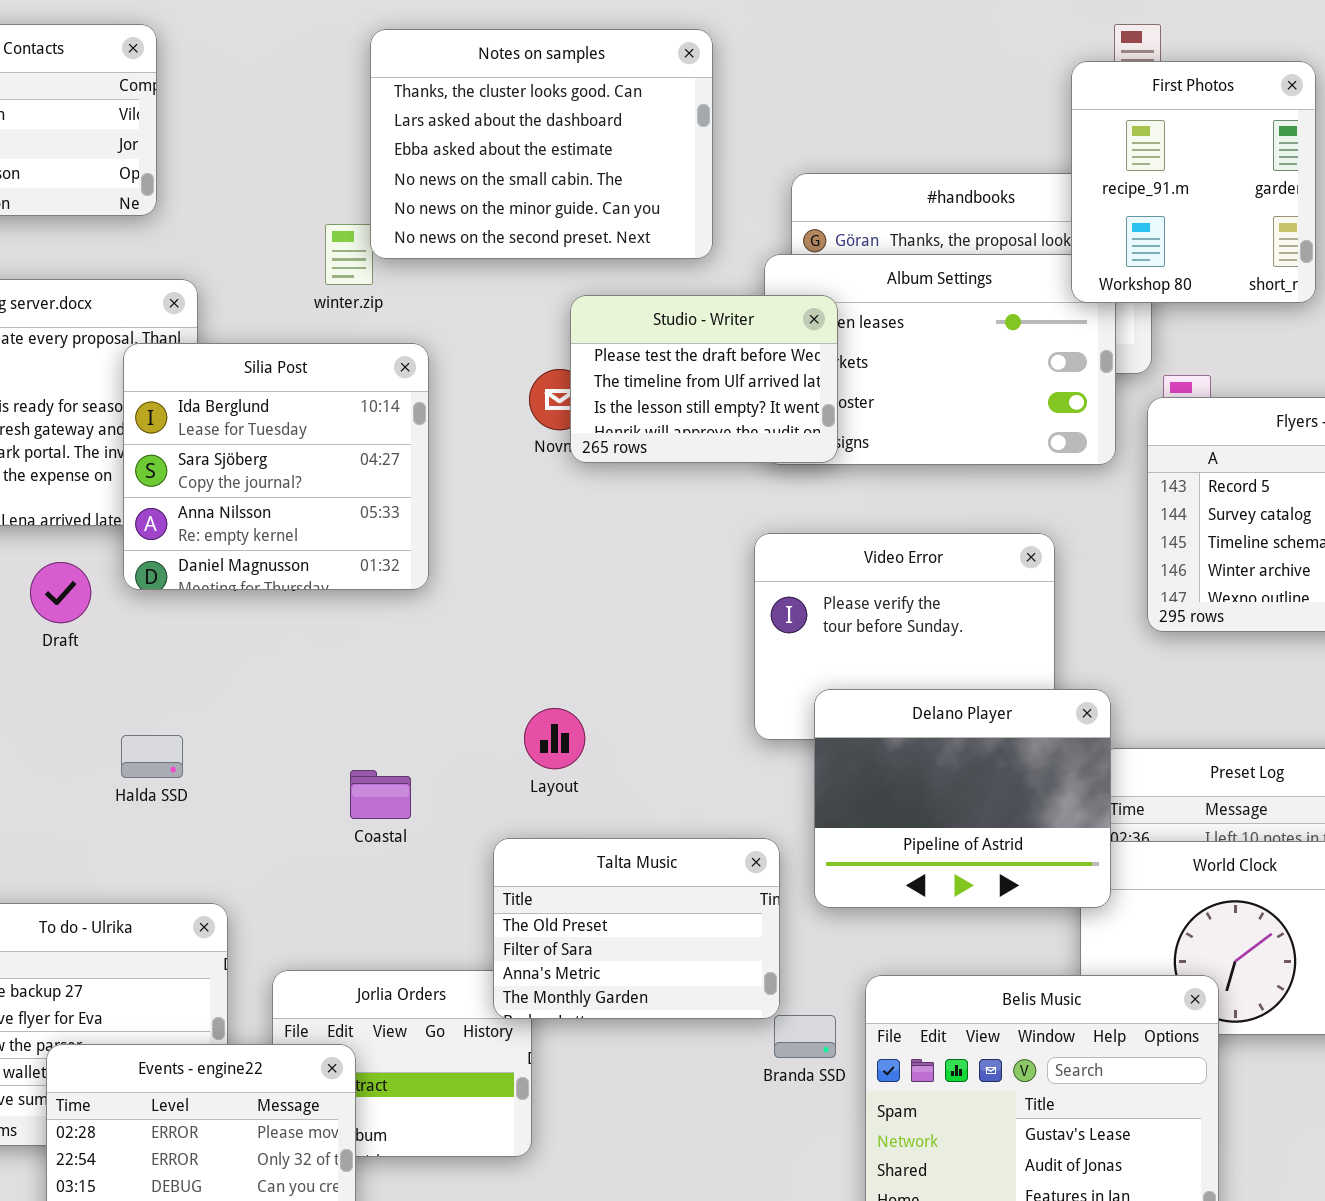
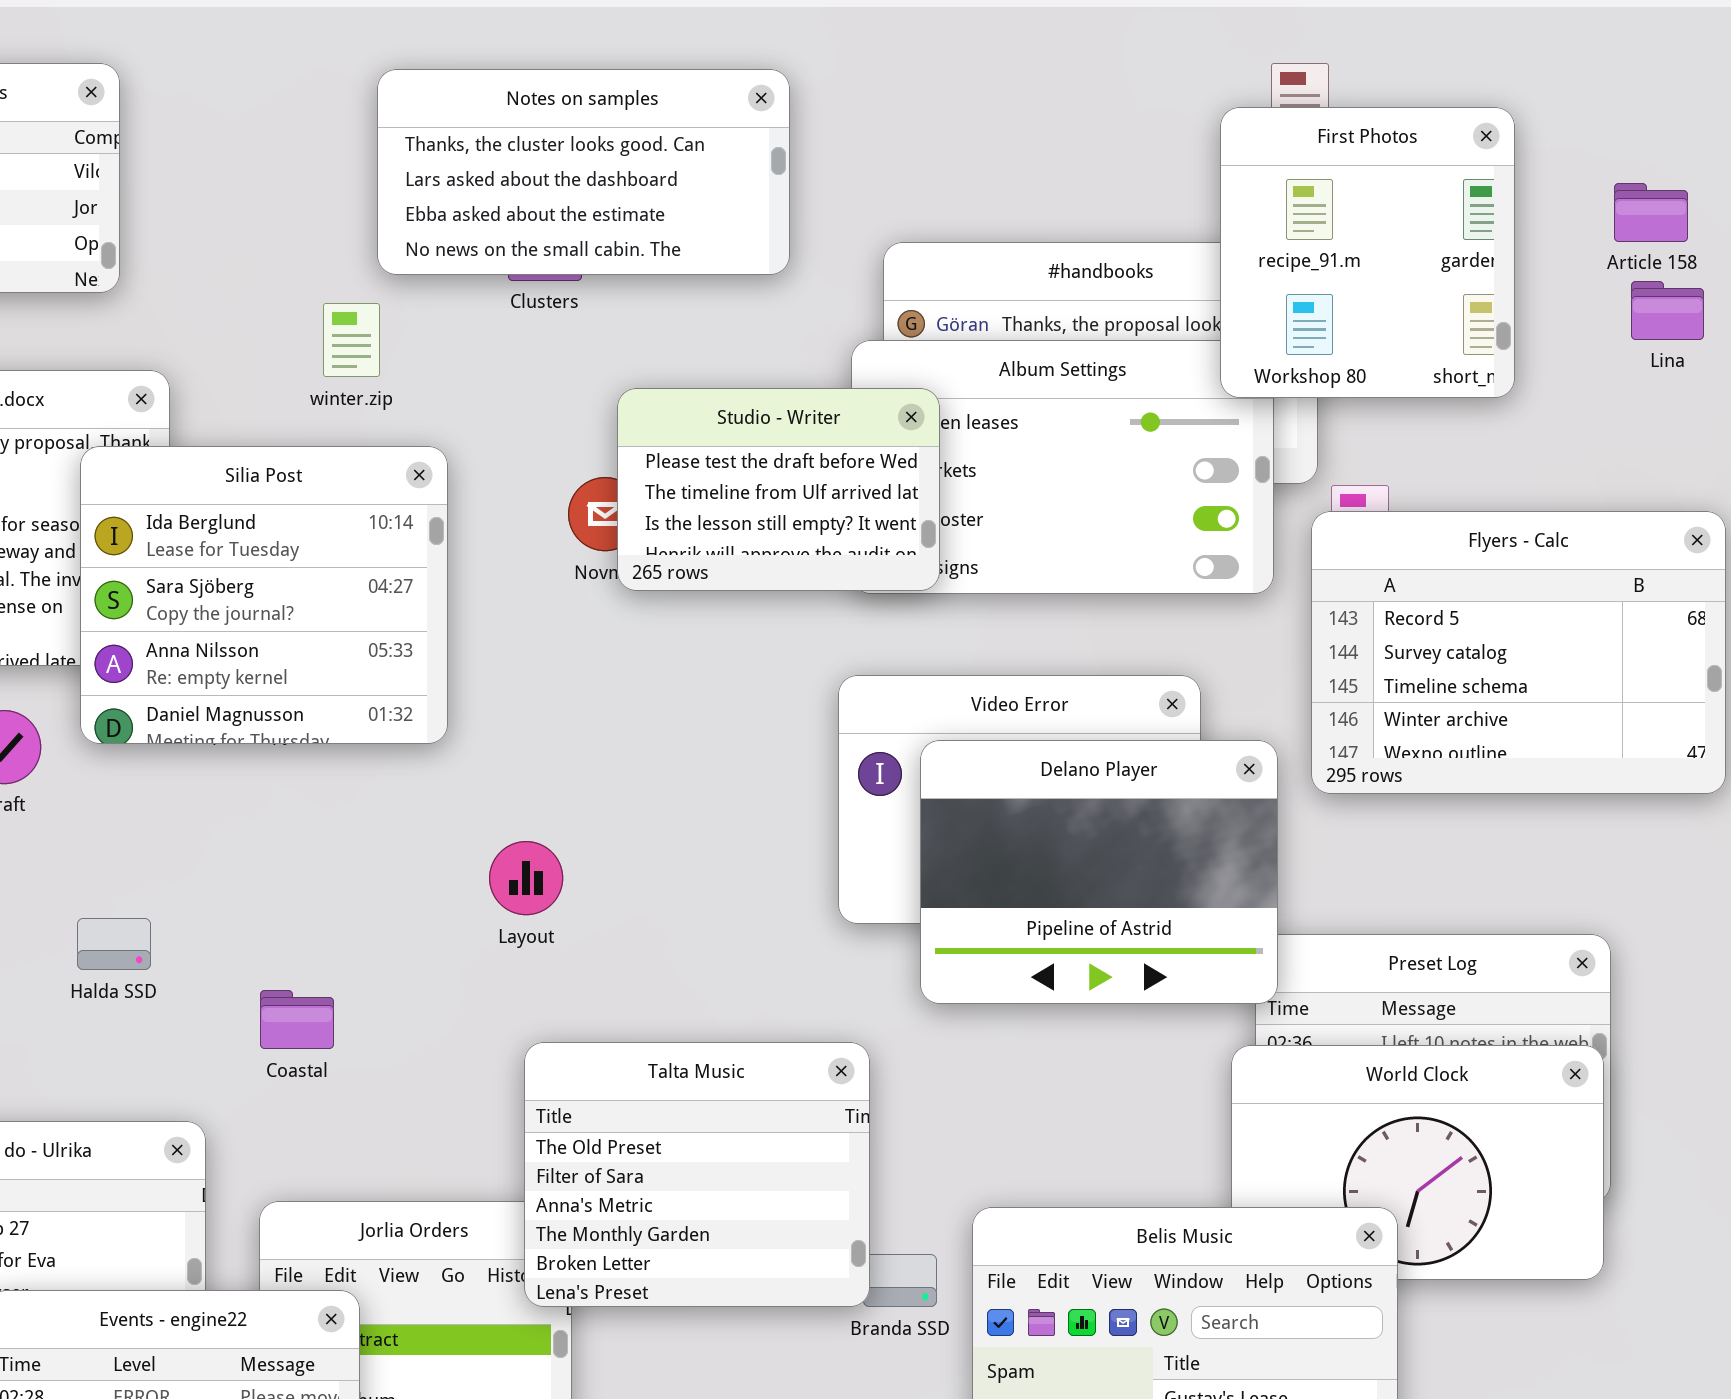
Notes on samples: [370,29,713,259] -> [377,69,790,275], resized
Delano Player: [814,689,1111,908] -> [920,740,1278,1004], moved
Layout: [524,708,585,769] -> [489,841,563,915], moved
Coastal: [350,770,411,819] -> [260,990,334,1049], moved
Talta Music: [493,838,780,1019] -> [524,1042,870,1307], resized

